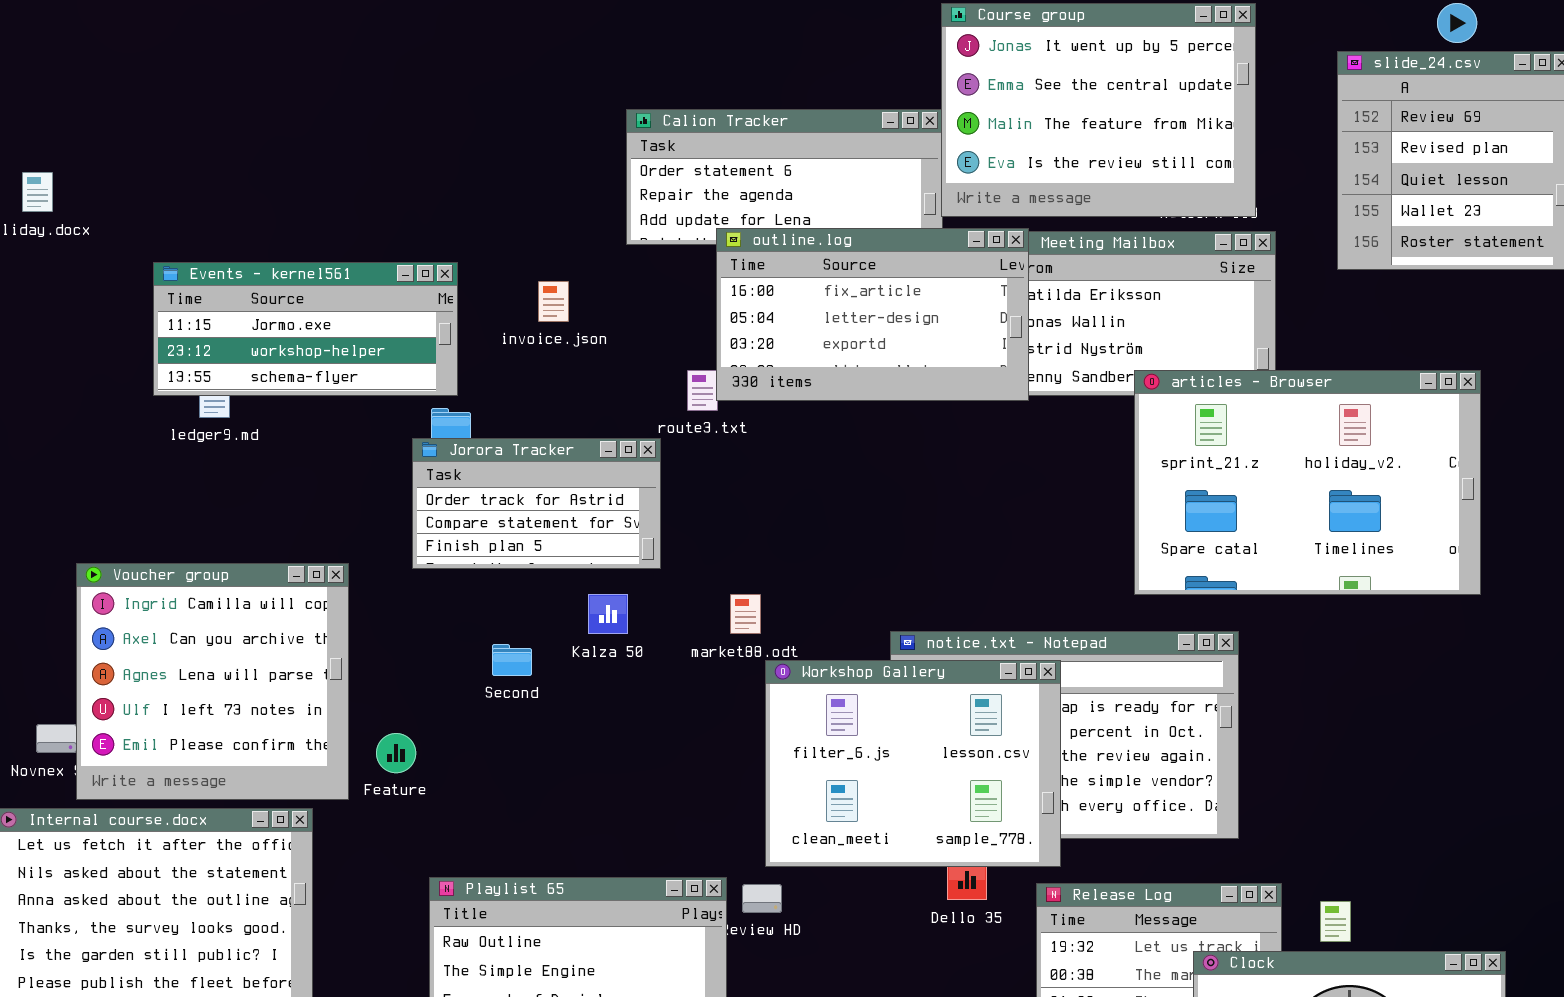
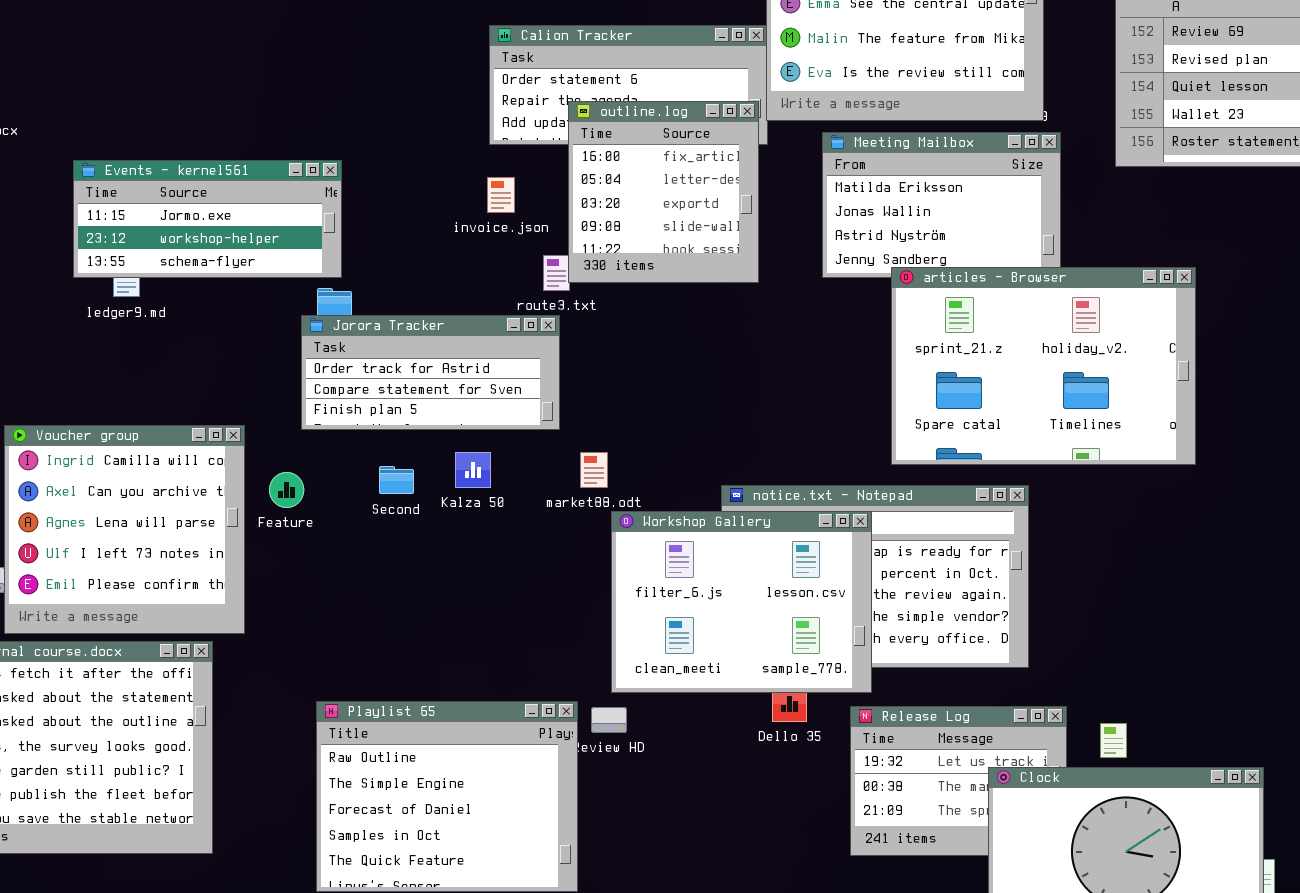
outline.log: [716,228,1029,401] -> [568,101,759,283], resized
invoice.json: [538,281,569,322] -> [487,177,515,213], moved
articles - Browser: [1134,370,1481,595] -> [891,267,1196,465], moved
Jorora Tracker: [412,438,661,569] -> [301,315,560,430], resized
Second: [492,644,532,676] -> [379,466,414,494], moved
Feature: [376,733,416,773] -> [269,472,304,508], moved

